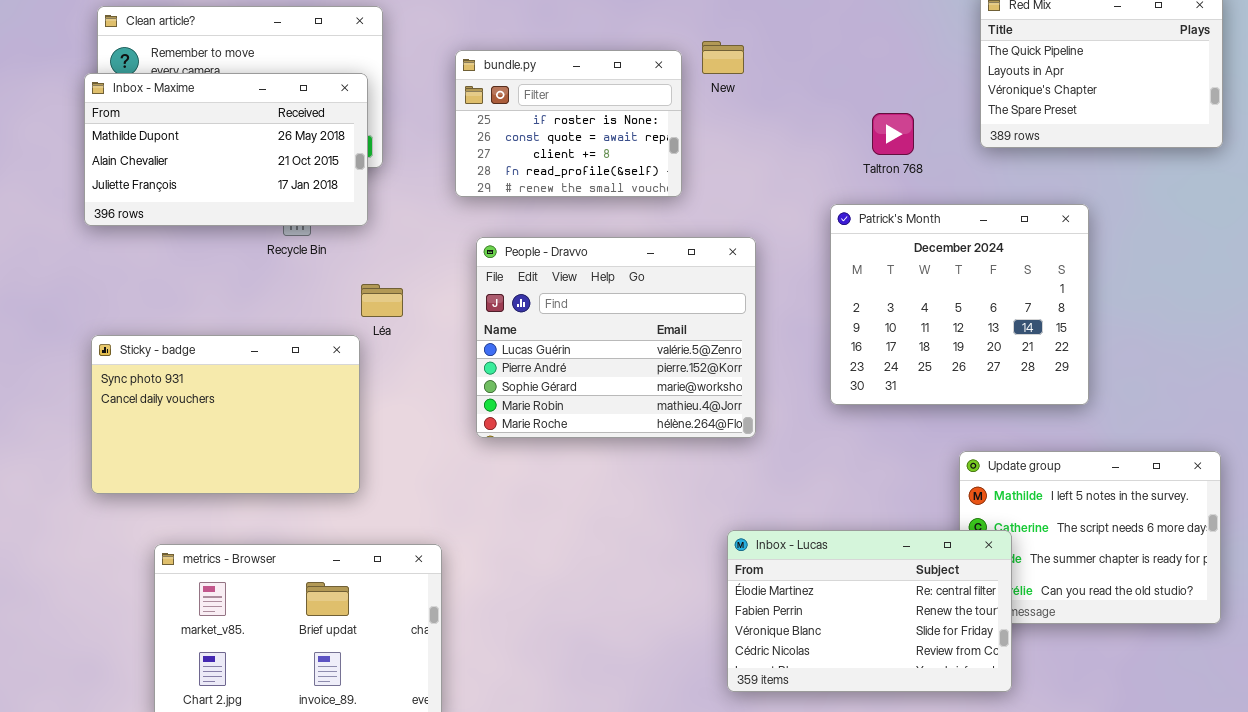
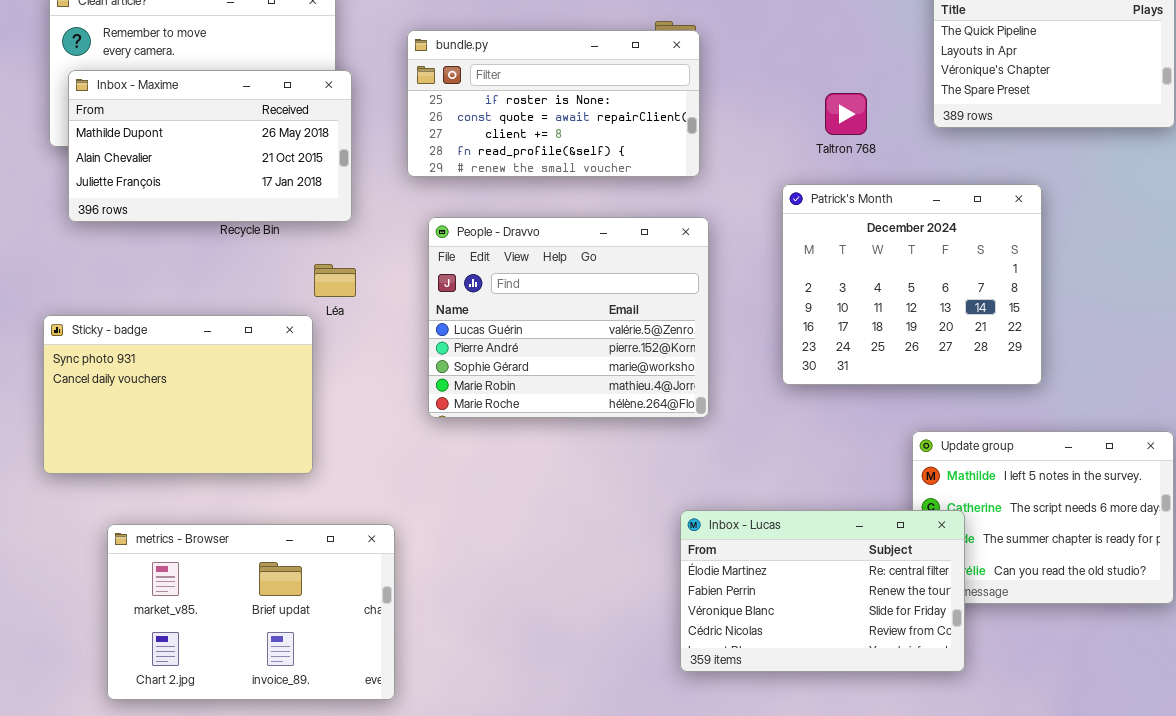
bundle.py: [455,50,682,197] -> [407,30,700,177], resized
Inbox - Maxime: [84,73,368,226] -> [68,70,352,222], moved

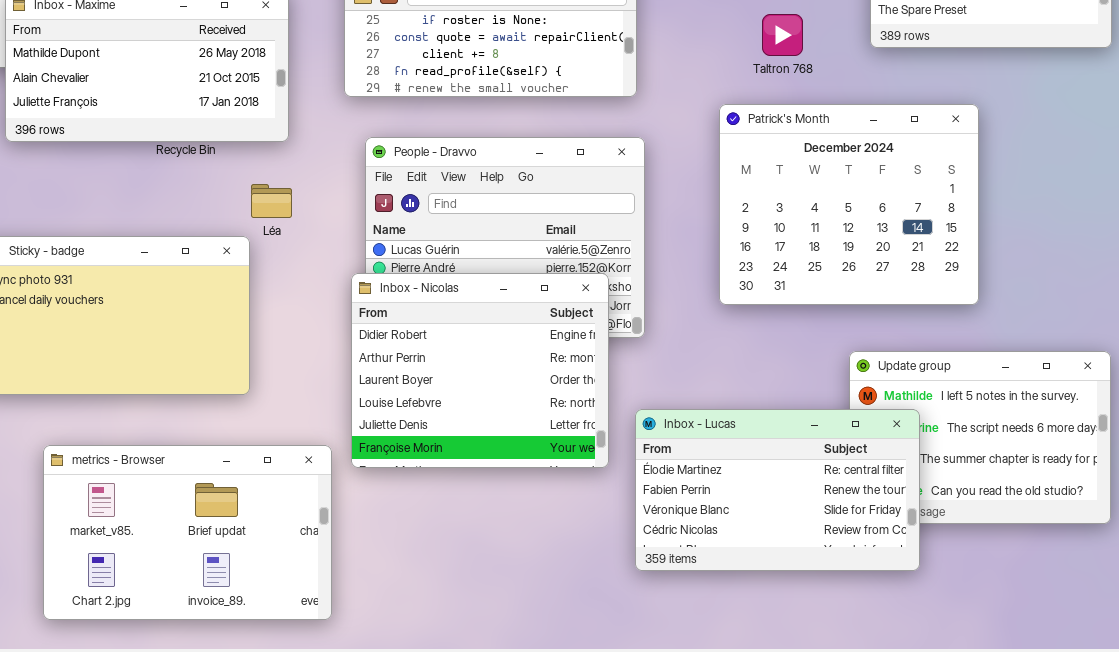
Inbox - Nicolas: none -> [351,273,609,468], opened
Inbox - Lucas: [680,510,965,672] -> [635,409,920,571], moved

